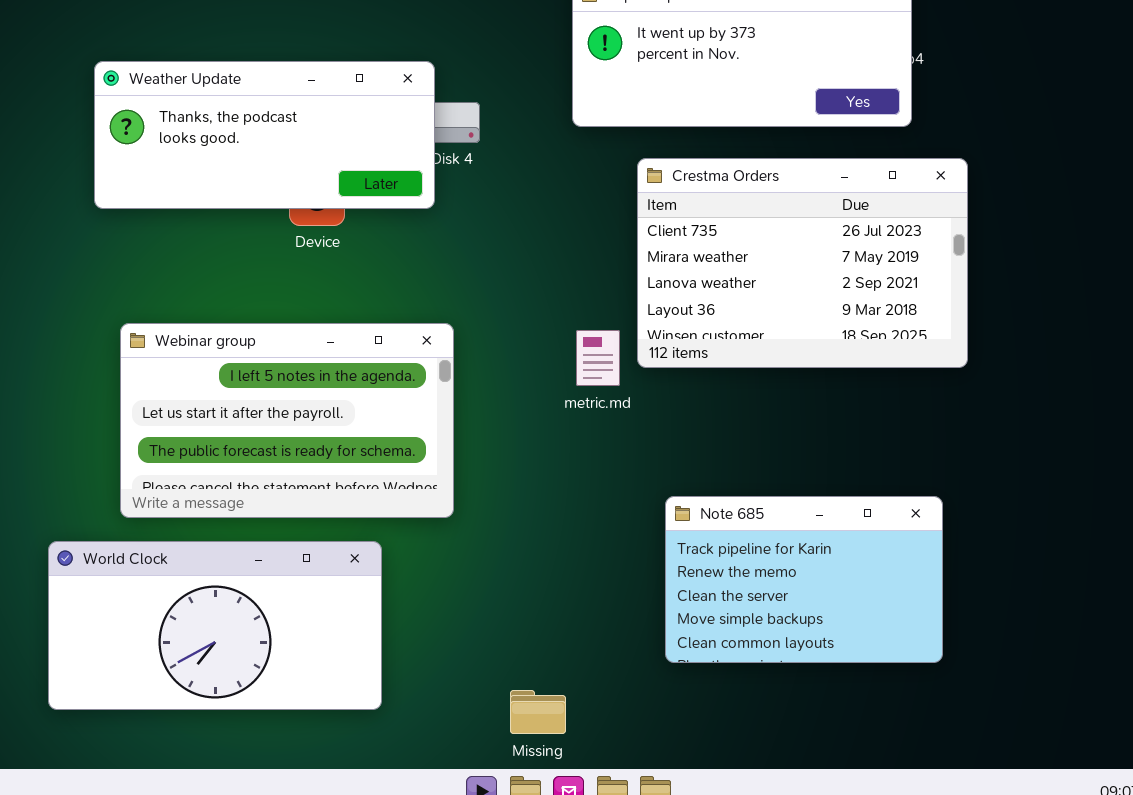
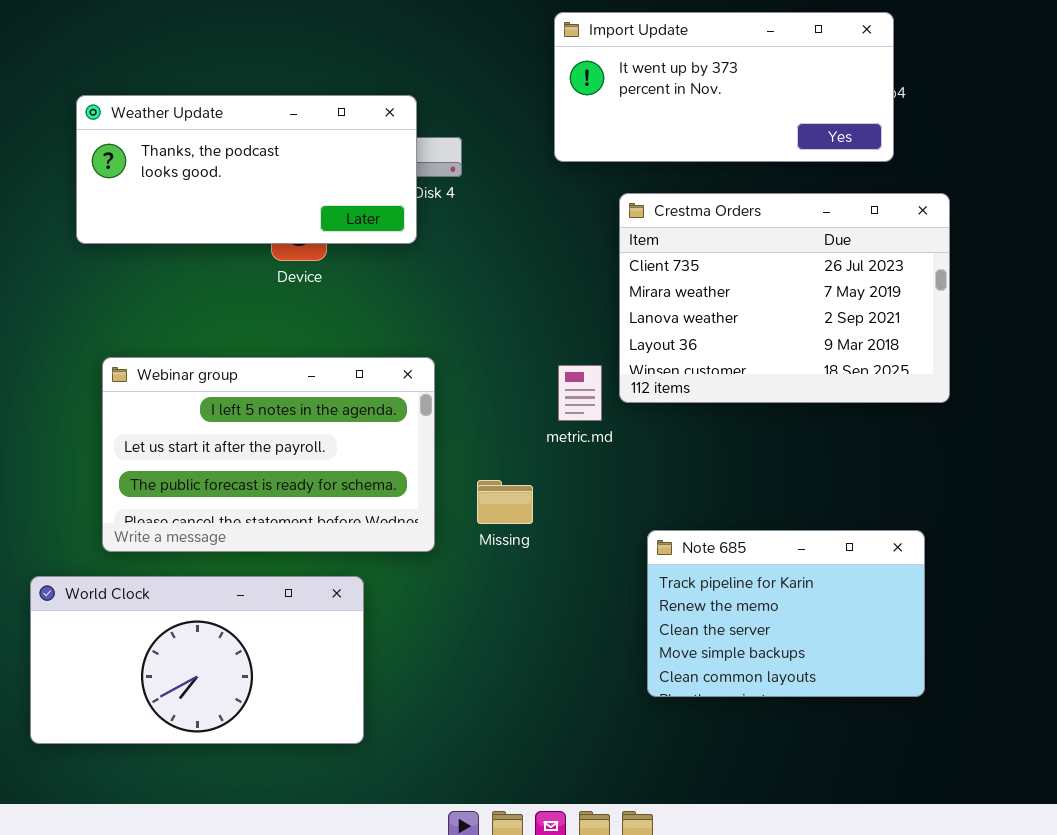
Missing: [510,690,566,734] -> [477,480,533,524], moved

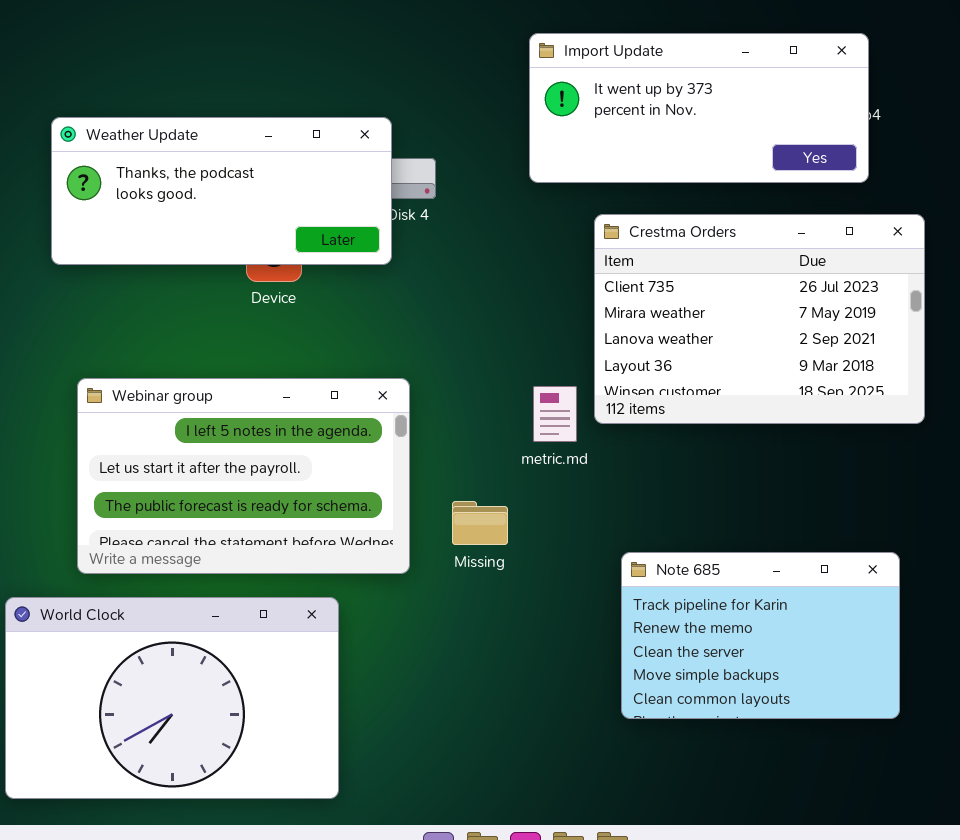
World Clock: [30,576,364,744] -> [5,597,339,799], resized

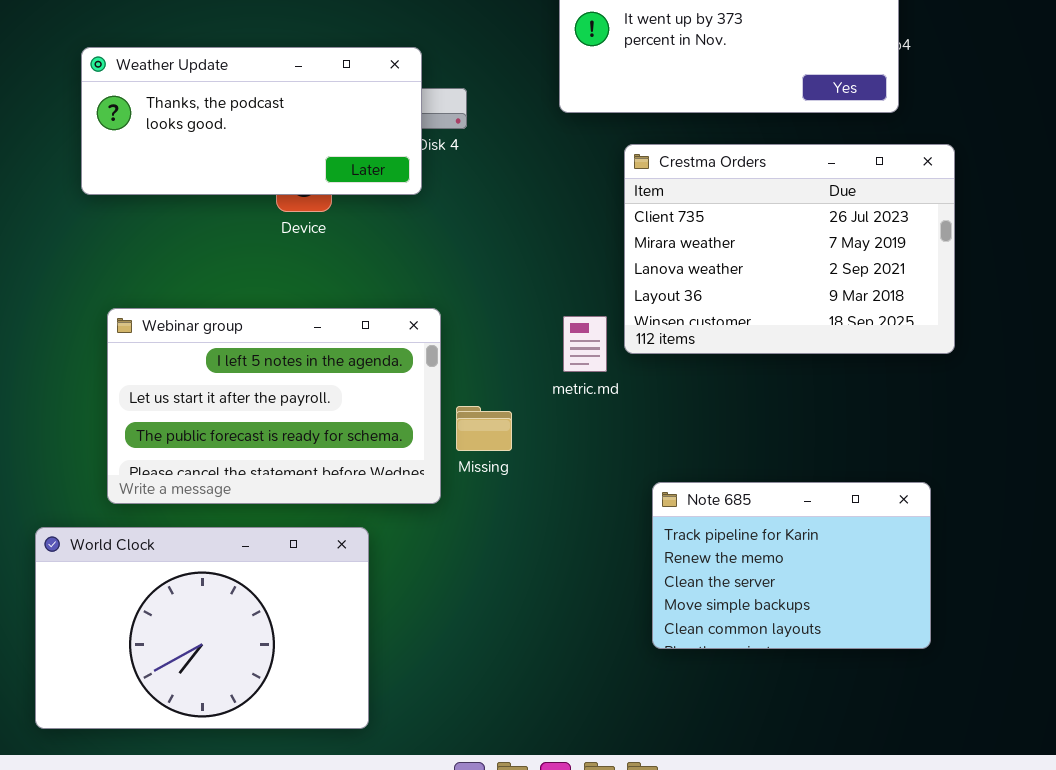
Missing: [452,501,508,545] -> [456,406,512,451], moved

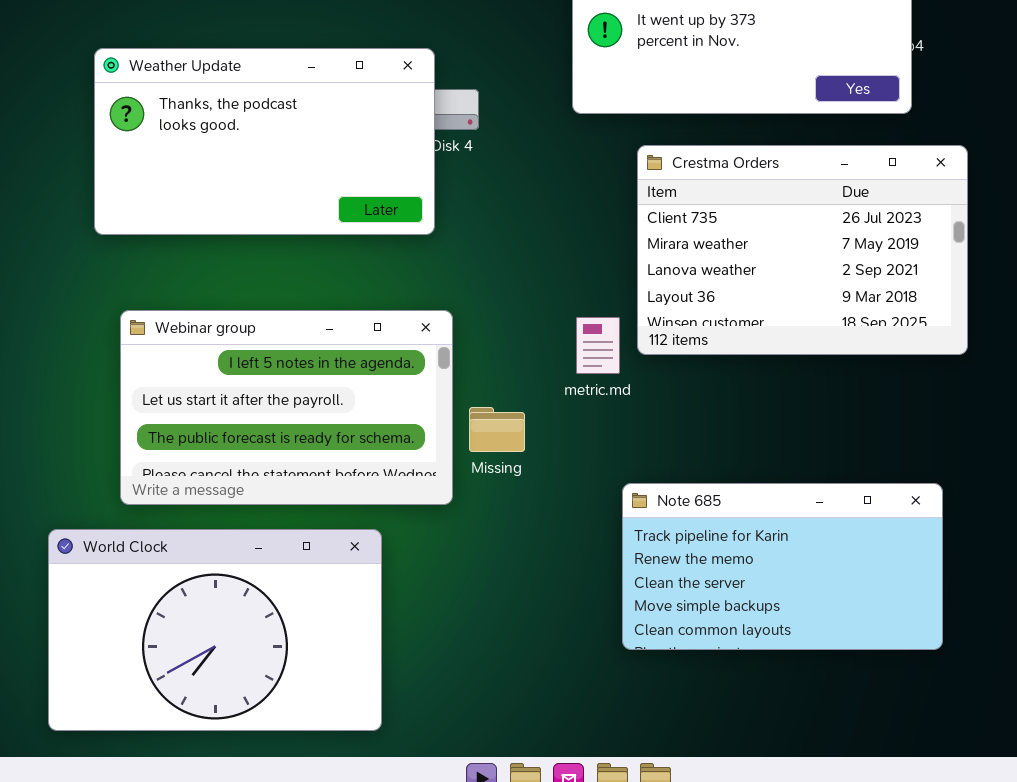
Weather Update: [81,47,422,195] -> [94,48,435,235], resized
Note 685: [652,482,931,649] -> [622,483,943,650], resized

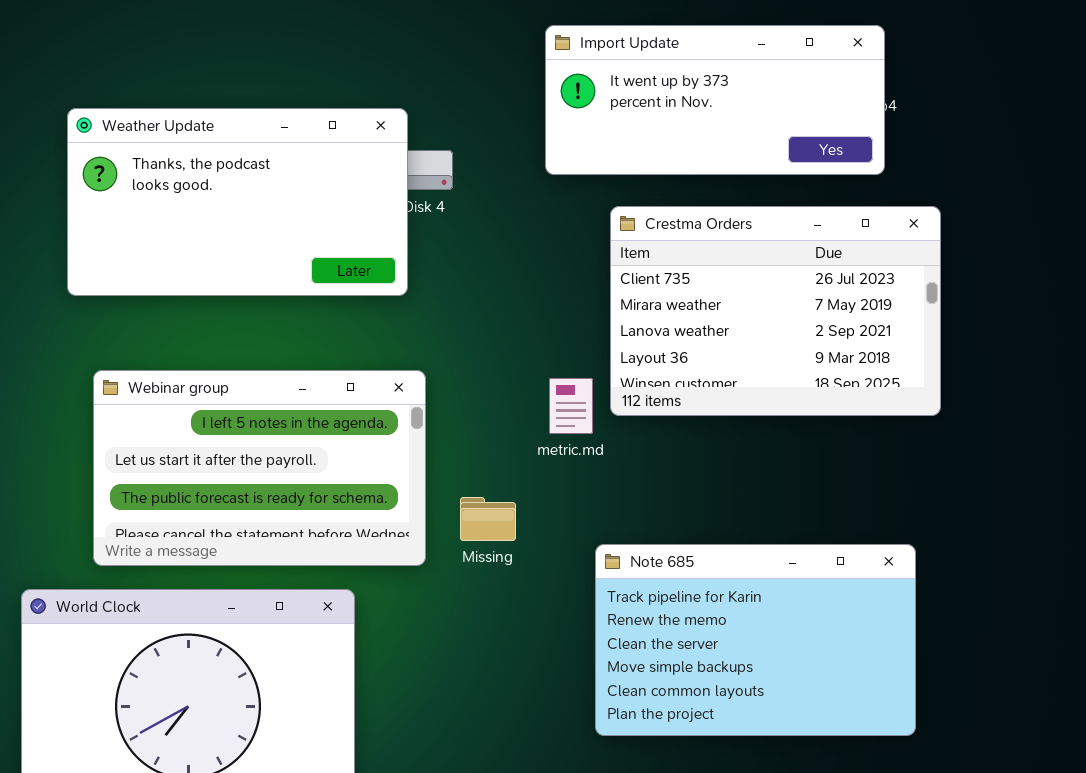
Missing: [469,407,525,452] -> [460,497,516,541], moved
Note 685: [622,483,943,650] -> [595,544,916,736], resized

